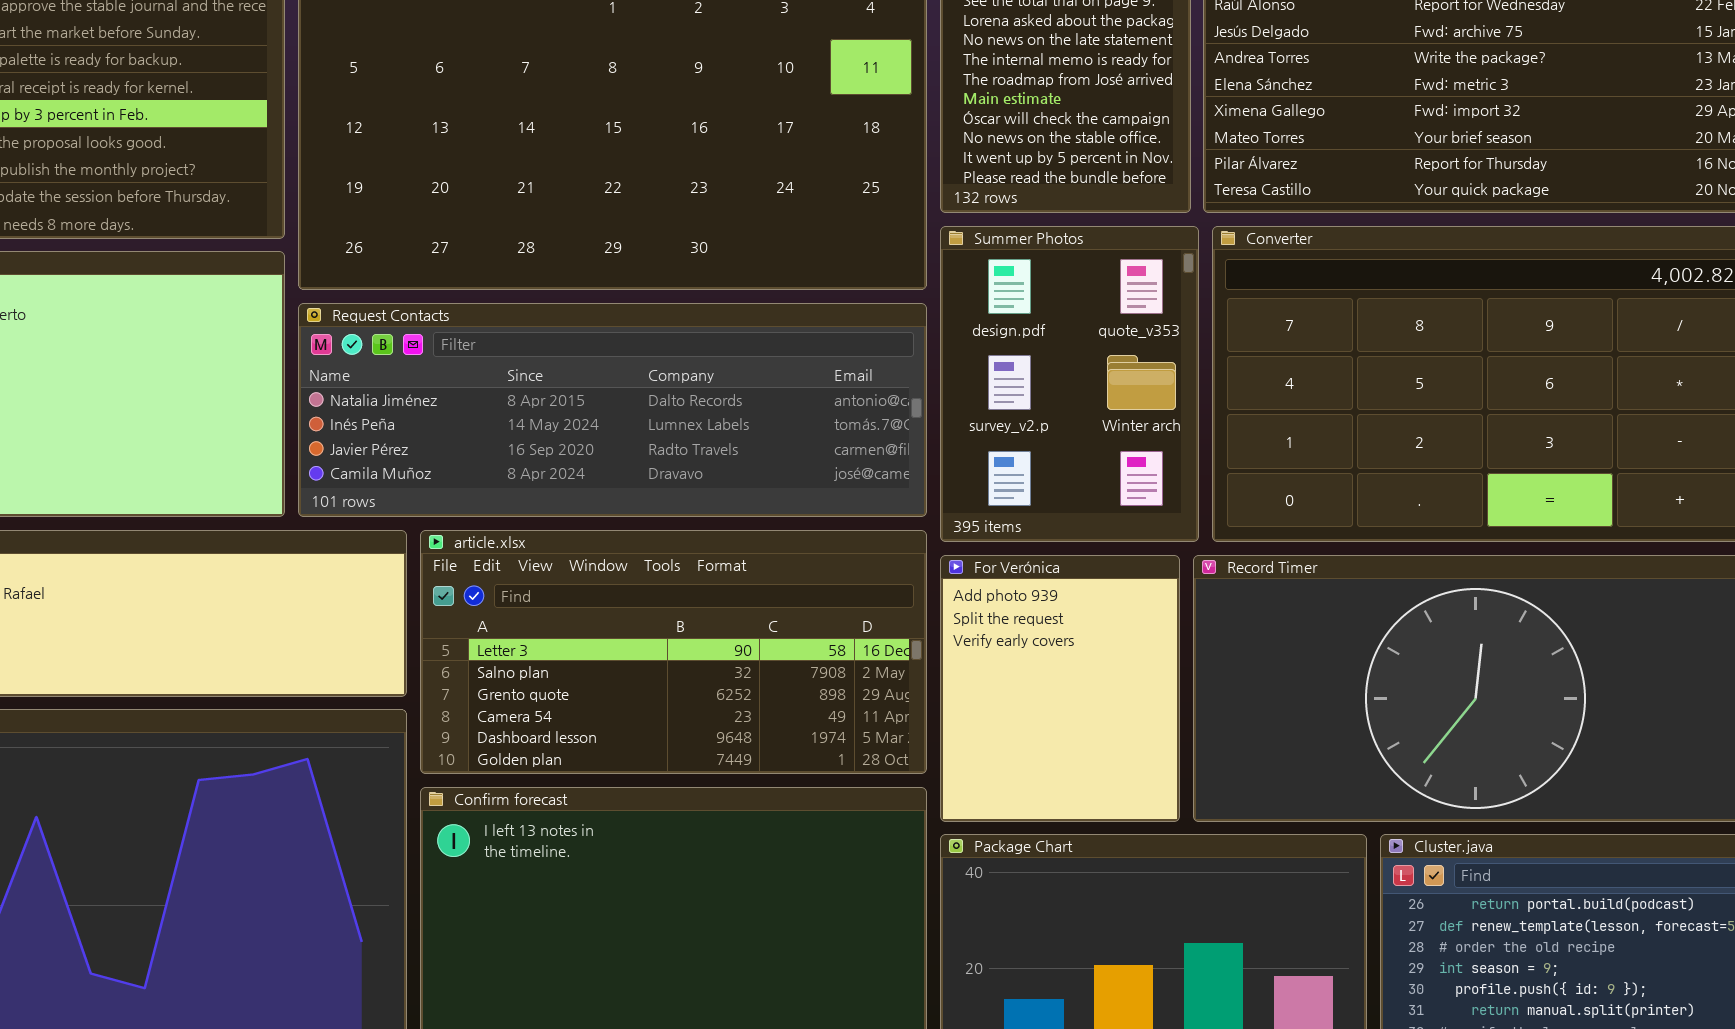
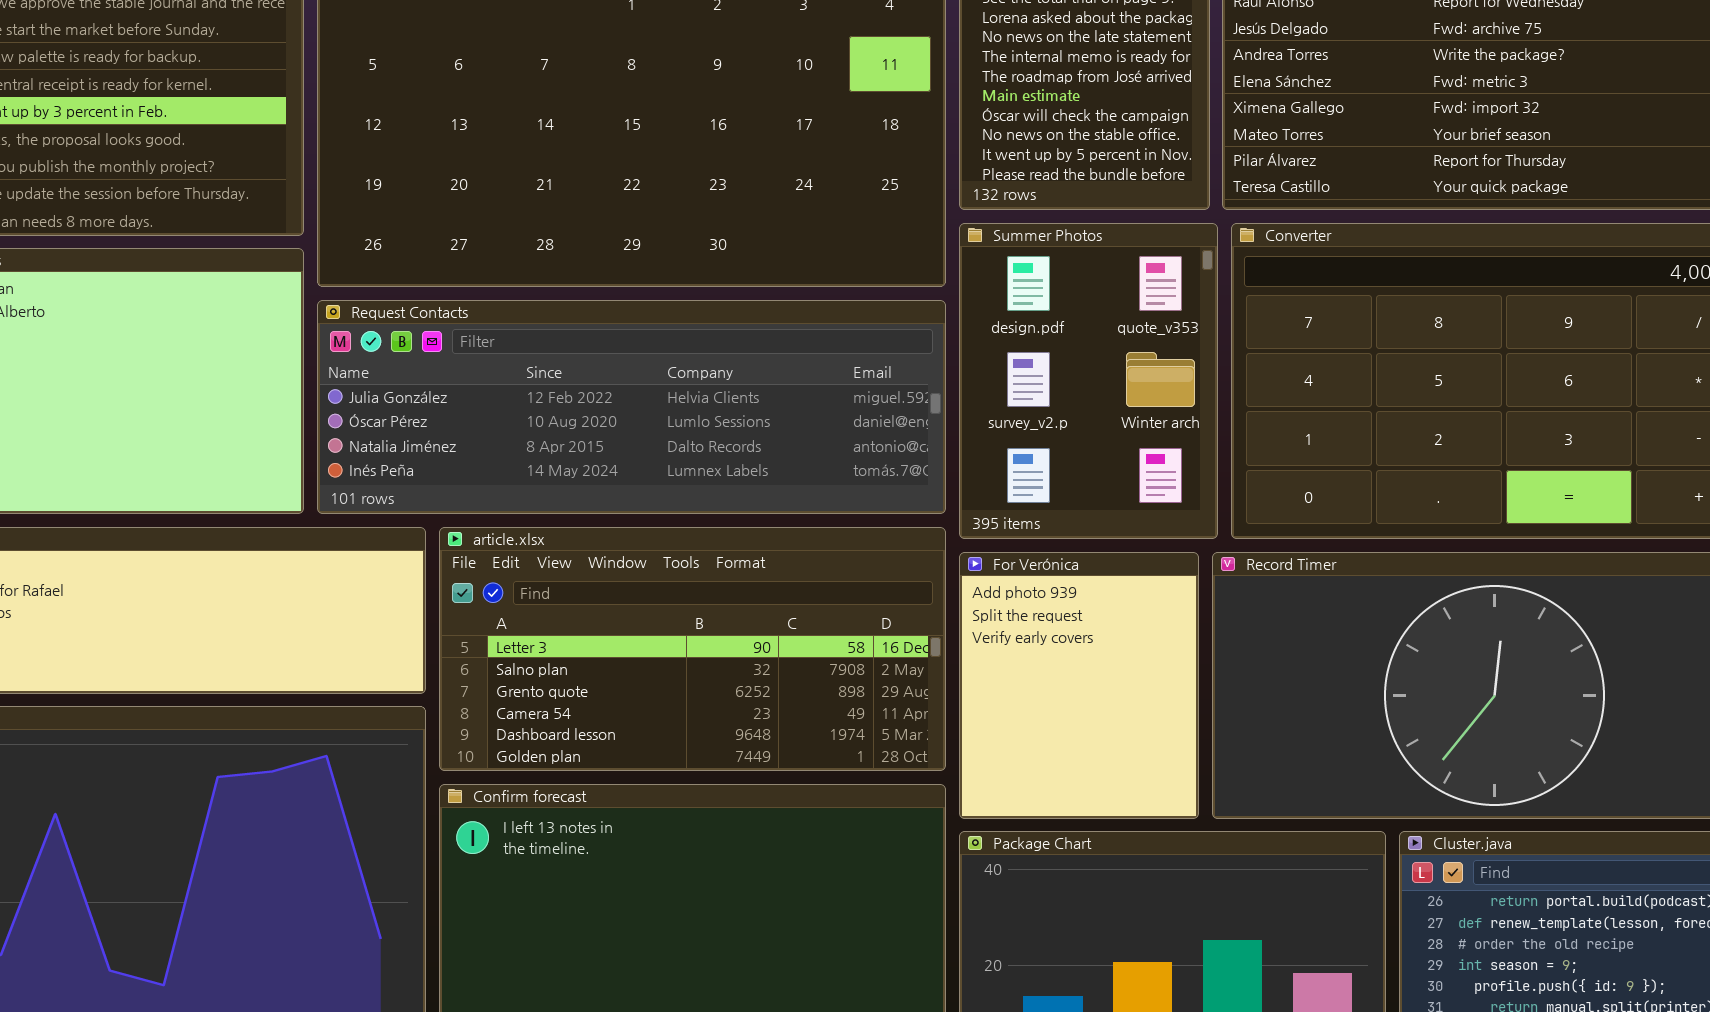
Request Contacts: [298,303,927,517] -> [317,300,946,514], scrolled up 2 rows

